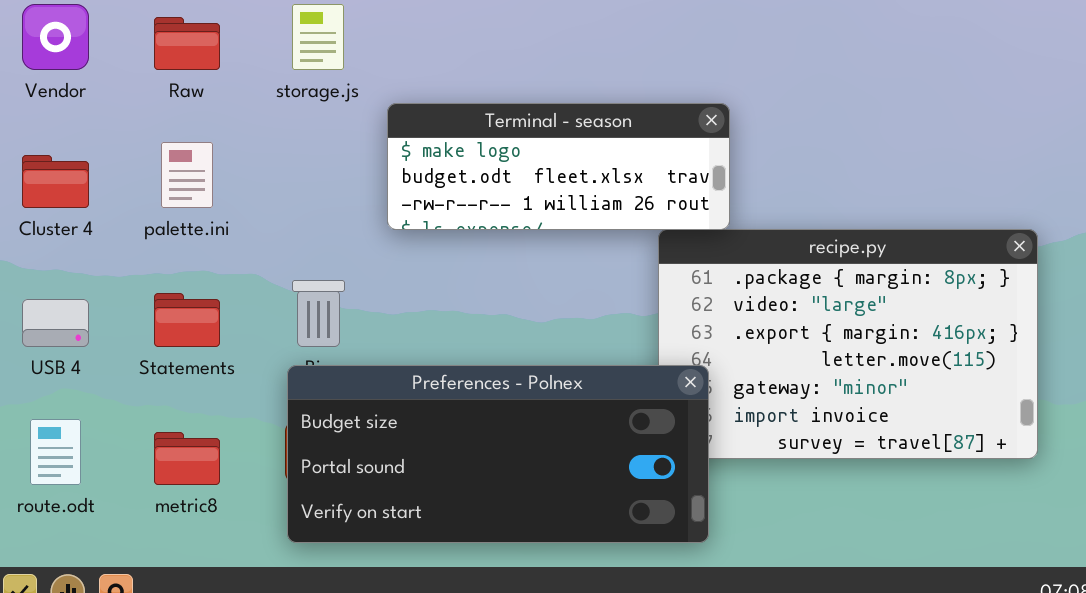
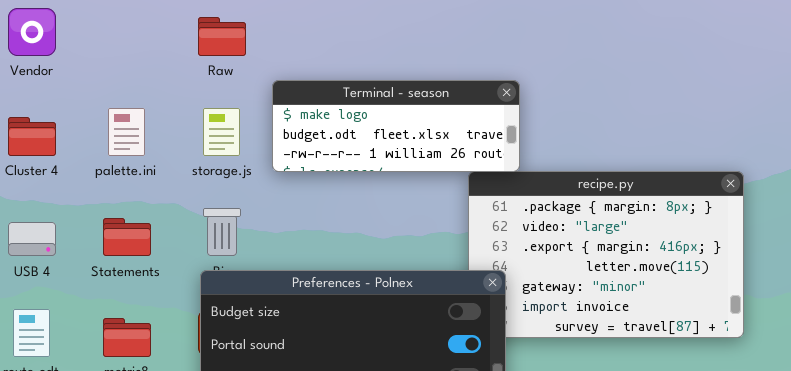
storage.js: [292,4,344,70] -> [203,108,240,156], moved
Raw: [154,17,220,70] -> [198,17,246,56], moved

